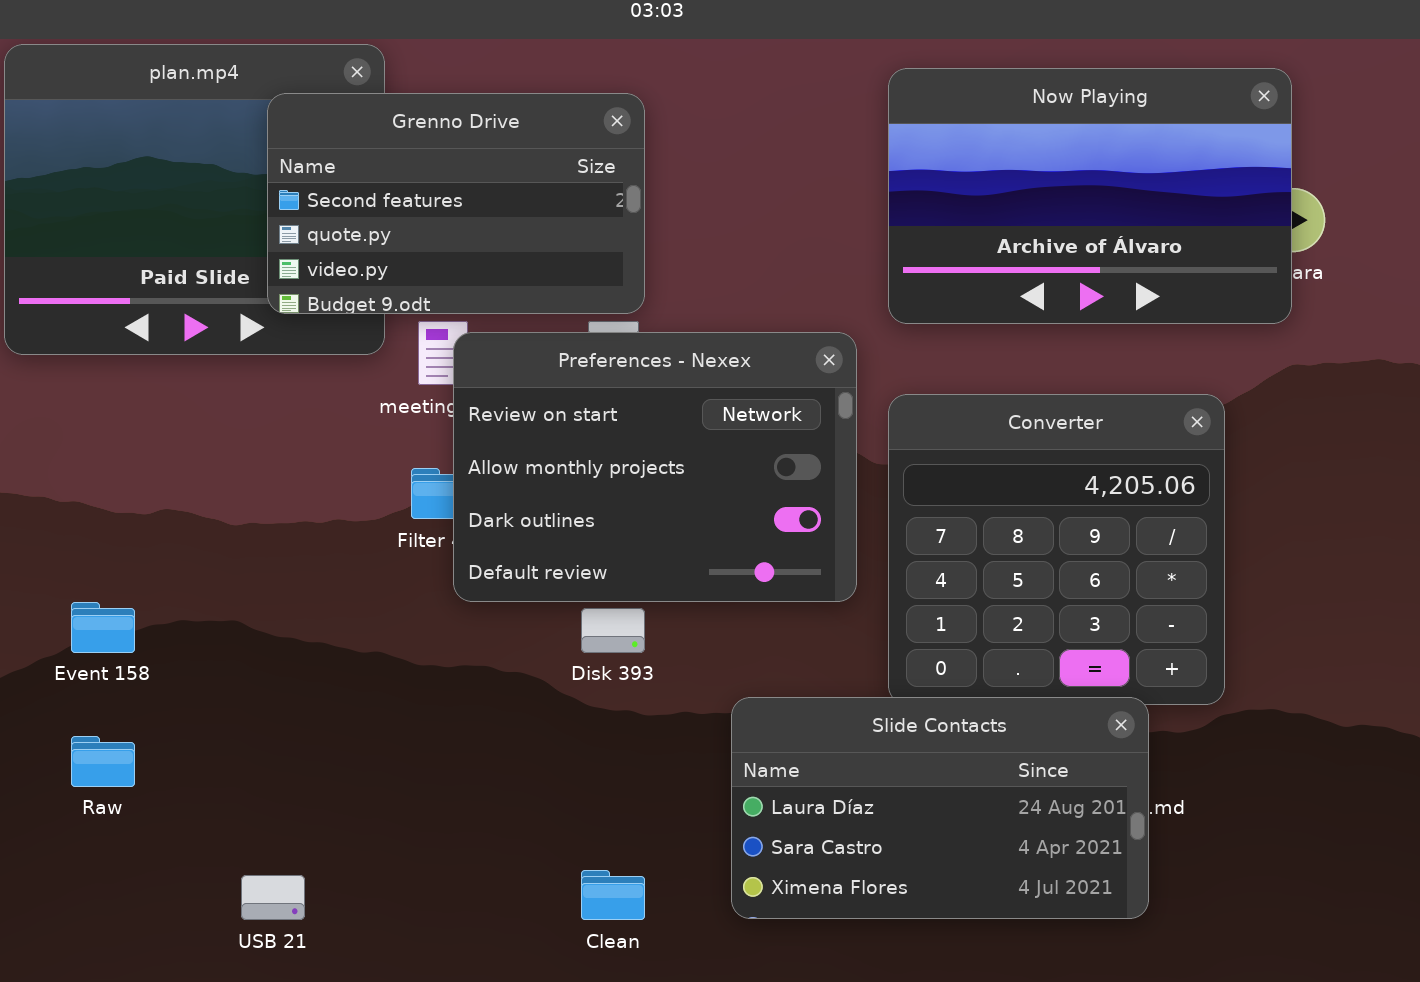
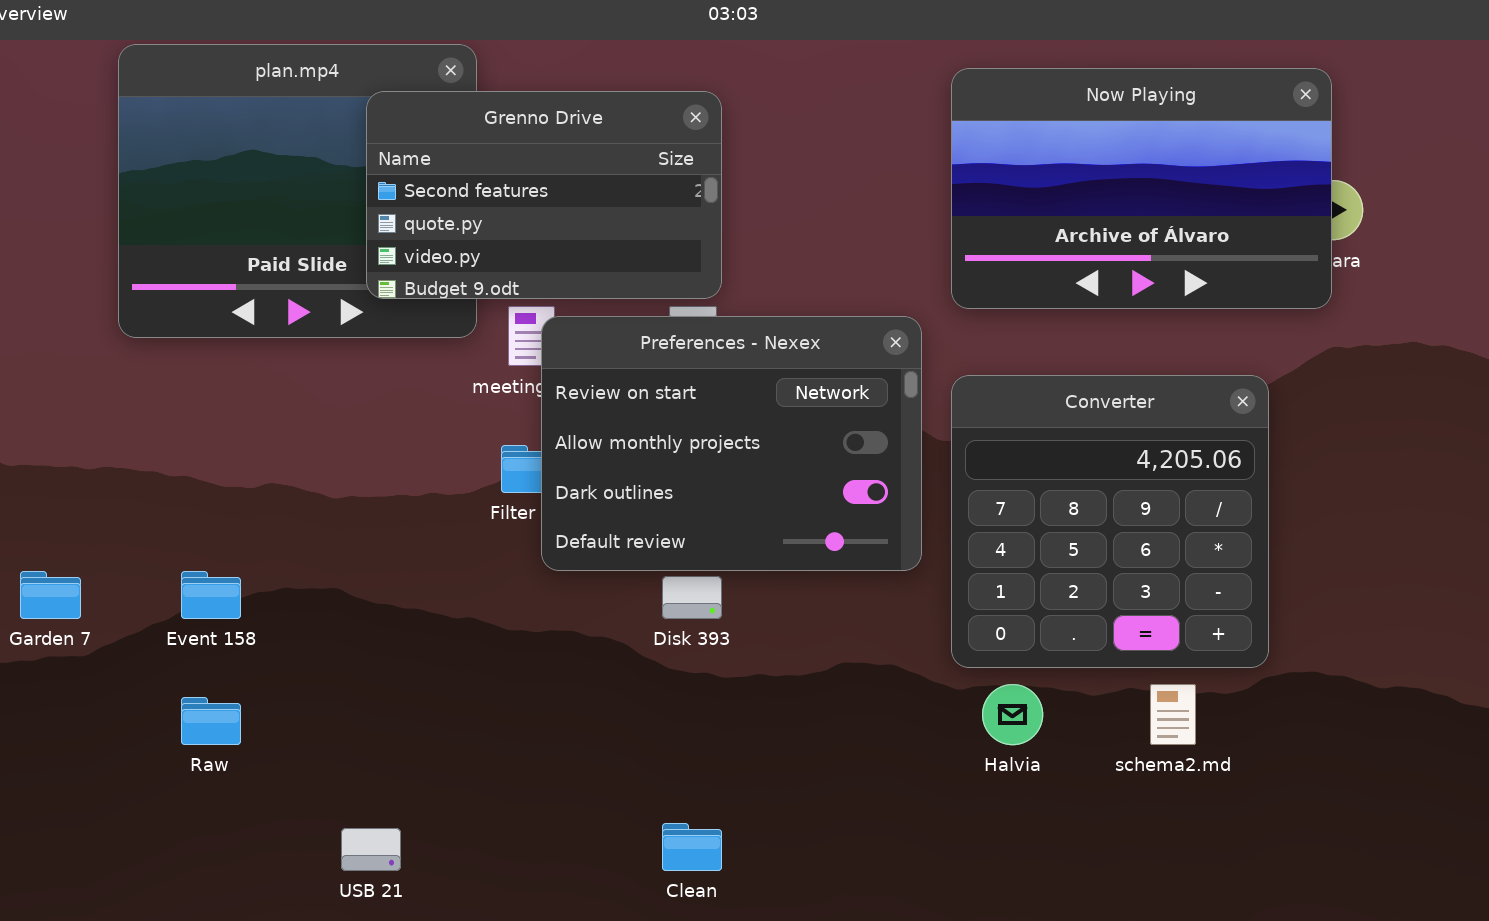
Slide Contacts: [731,697,1149,919] -> none, closed

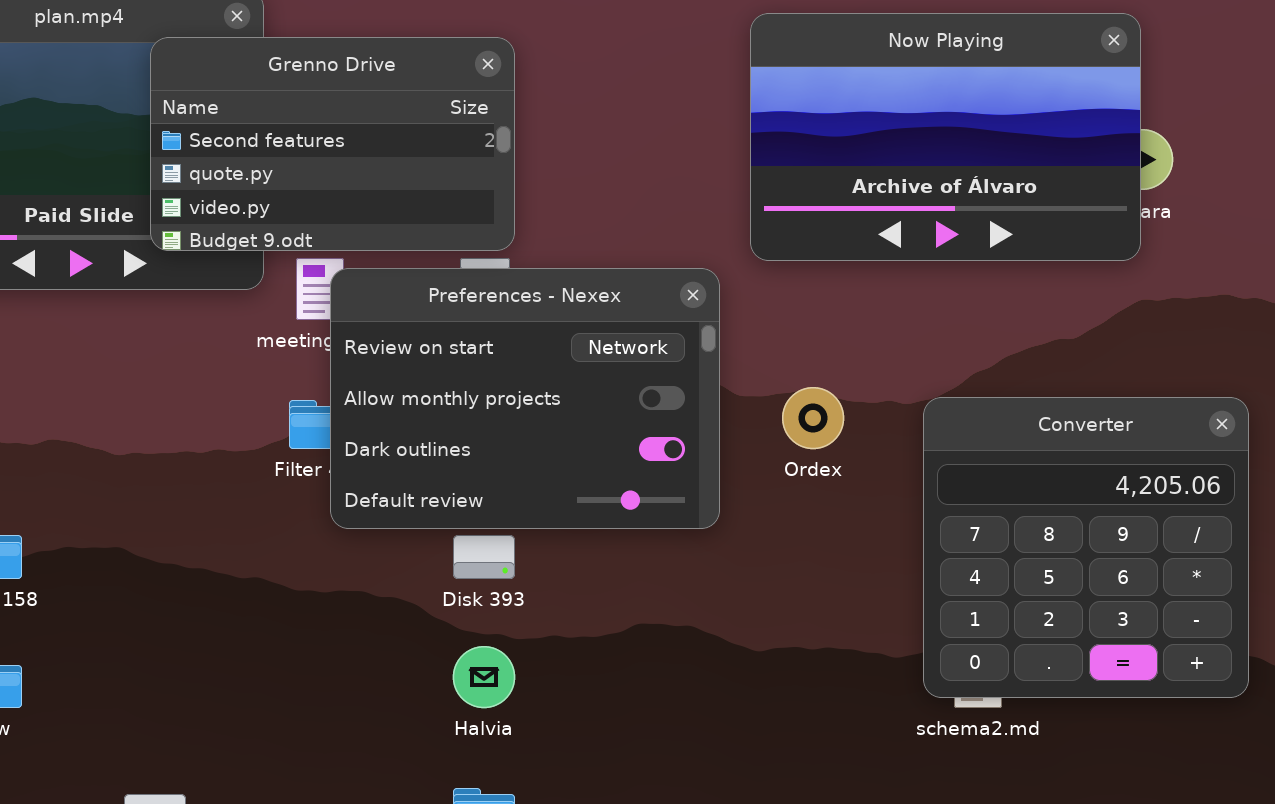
Converter: [951,375,1269,668] -> [923,397,1249,698], moved
Halvia: [982,684,1043,745] -> [453,646,515,708], moved

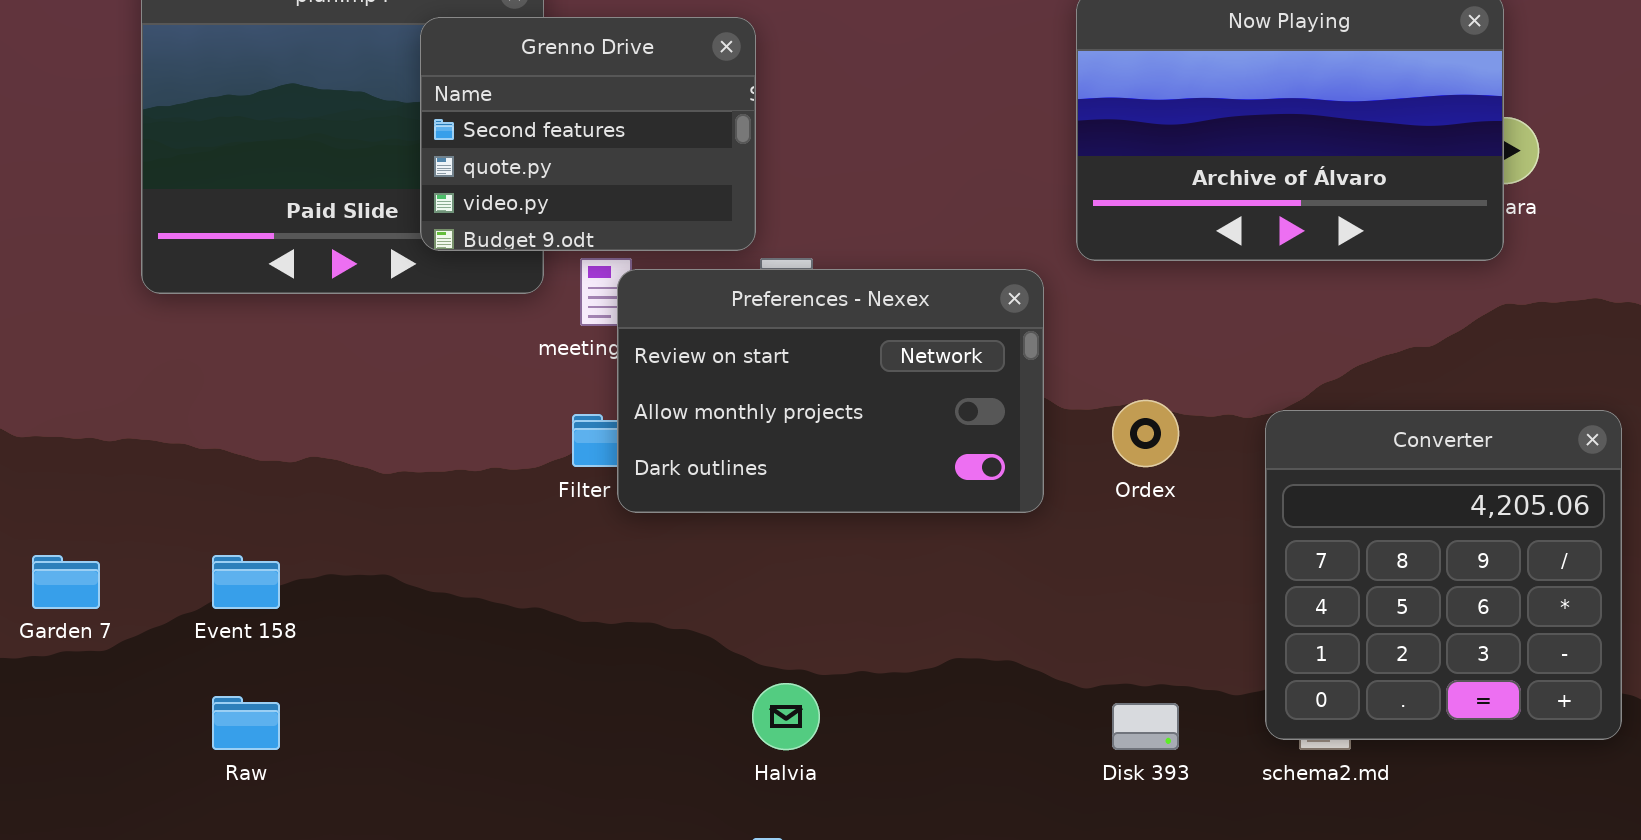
Grenno Drive: [150,37,515,251] -> [420,17,756,251], resized
Preferences - Nexex: [330,268,720,529] -> [617,269,1044,513], resized
Disk 393: [453,535,515,579] -> [1112,703,1179,750], moved

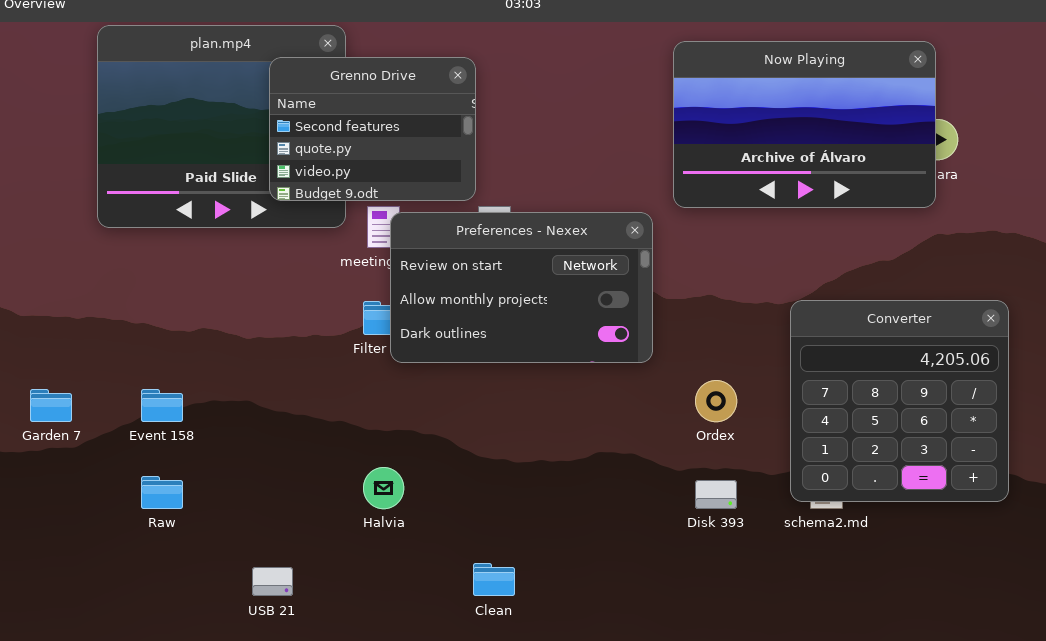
Ordex: [1112,400,1179,467] -> [695,380,737,422], moved
Halvia: [752,683,820,750] -> [363,467,404,509], moved

